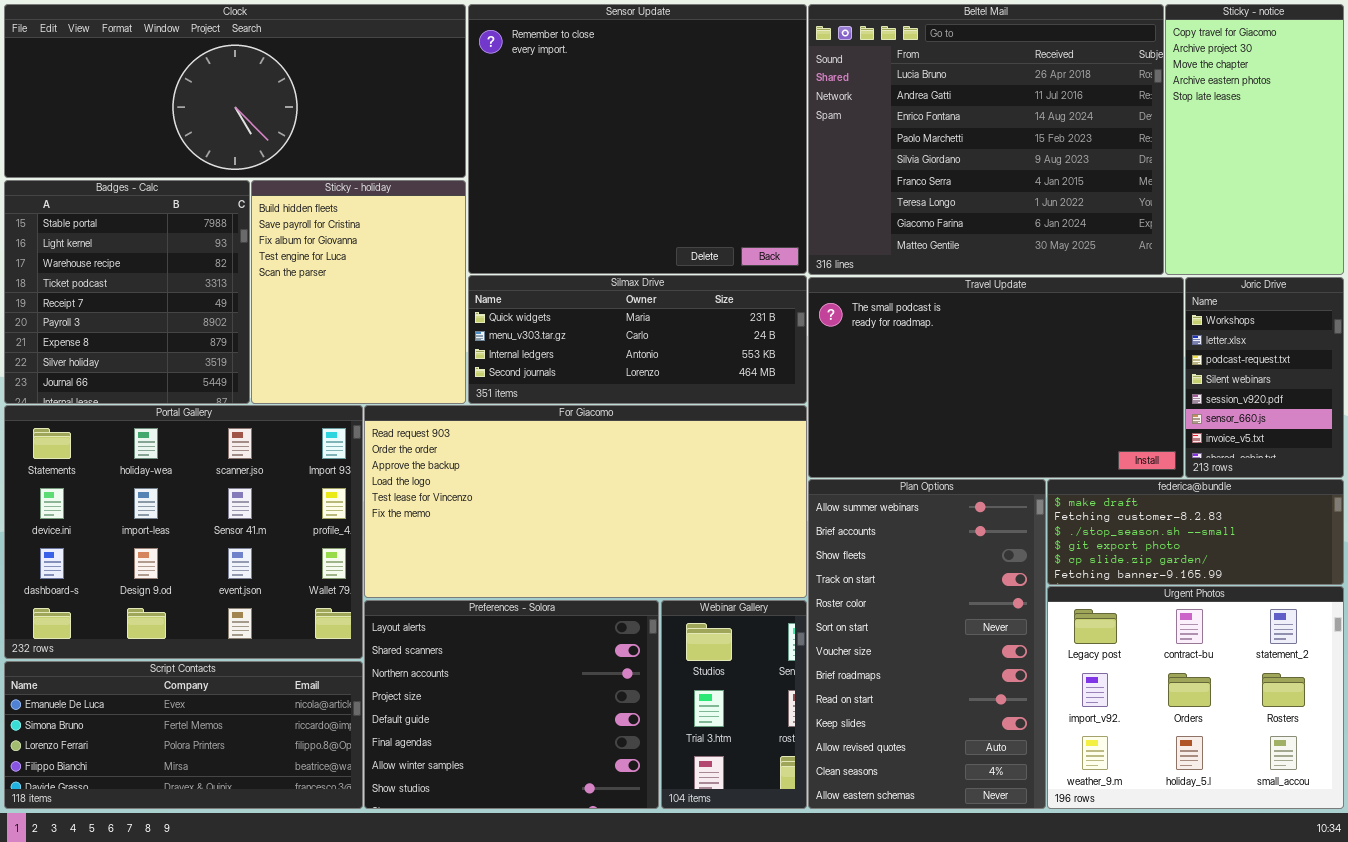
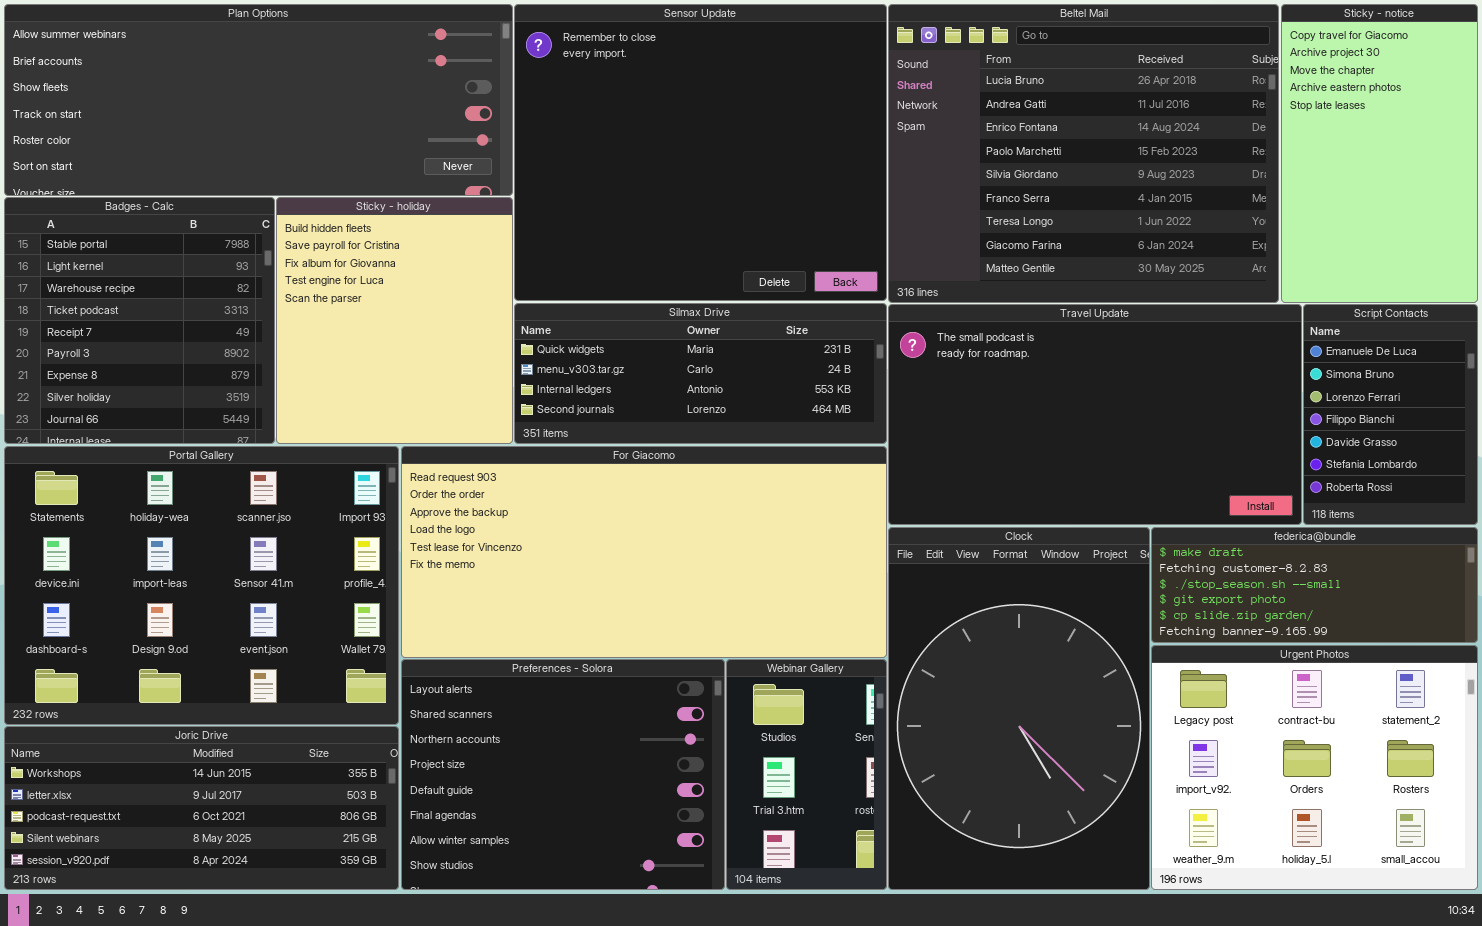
Clock: [4,4,466,178] -> [888,527,1150,890], moved, resized
Joric Drive: [1185,277,1344,478] -> [4,726,399,890], moved, resized
Plan Options: [808,479,1046,809] -> [4,4,513,196], moved, resized
Script Contacts: [4,661,363,809] -> [1303,304,1478,525], moved, resized

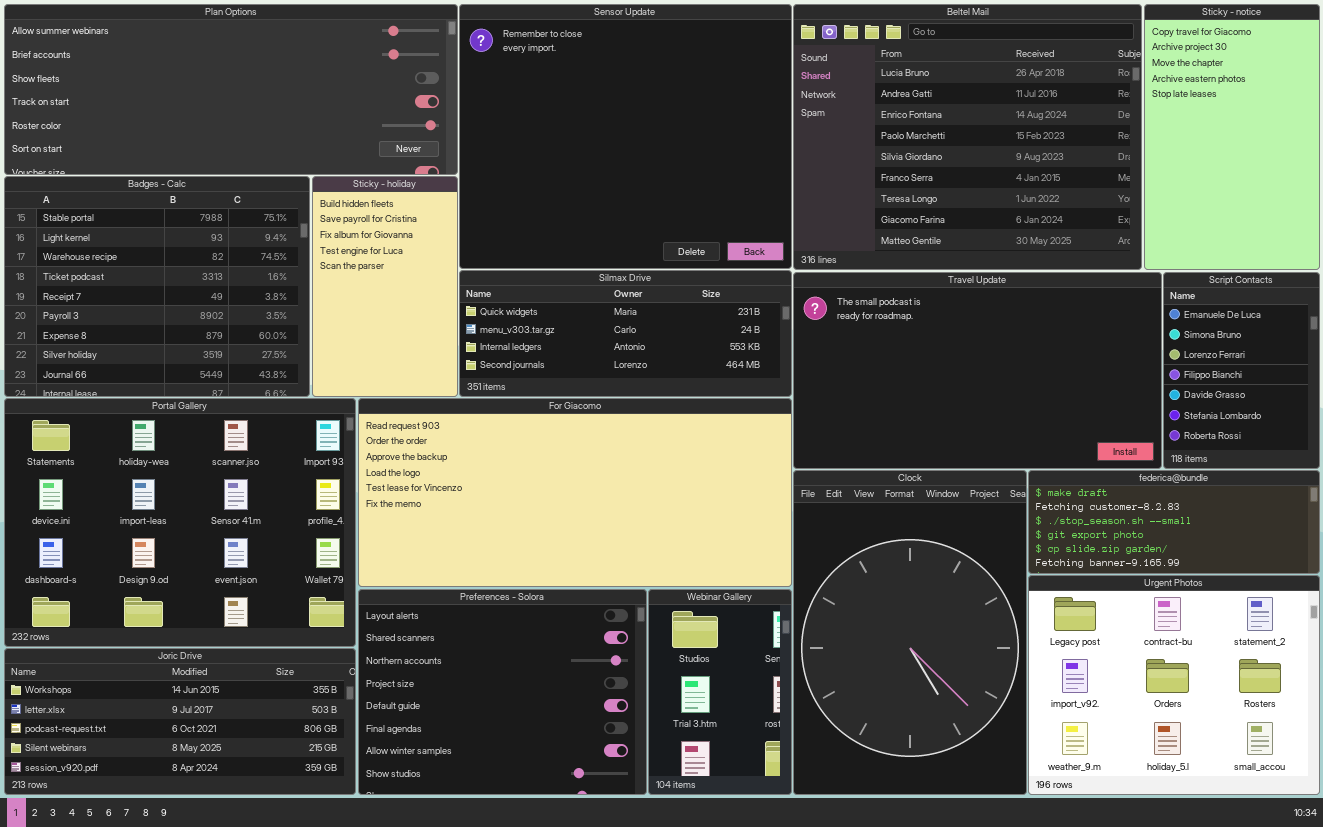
Badges - Calc: [4,197,275,444] -> [4,176,310,397], resized
Sticky - holiday: [276,197,513,444] -> [312,176,458,397], resized

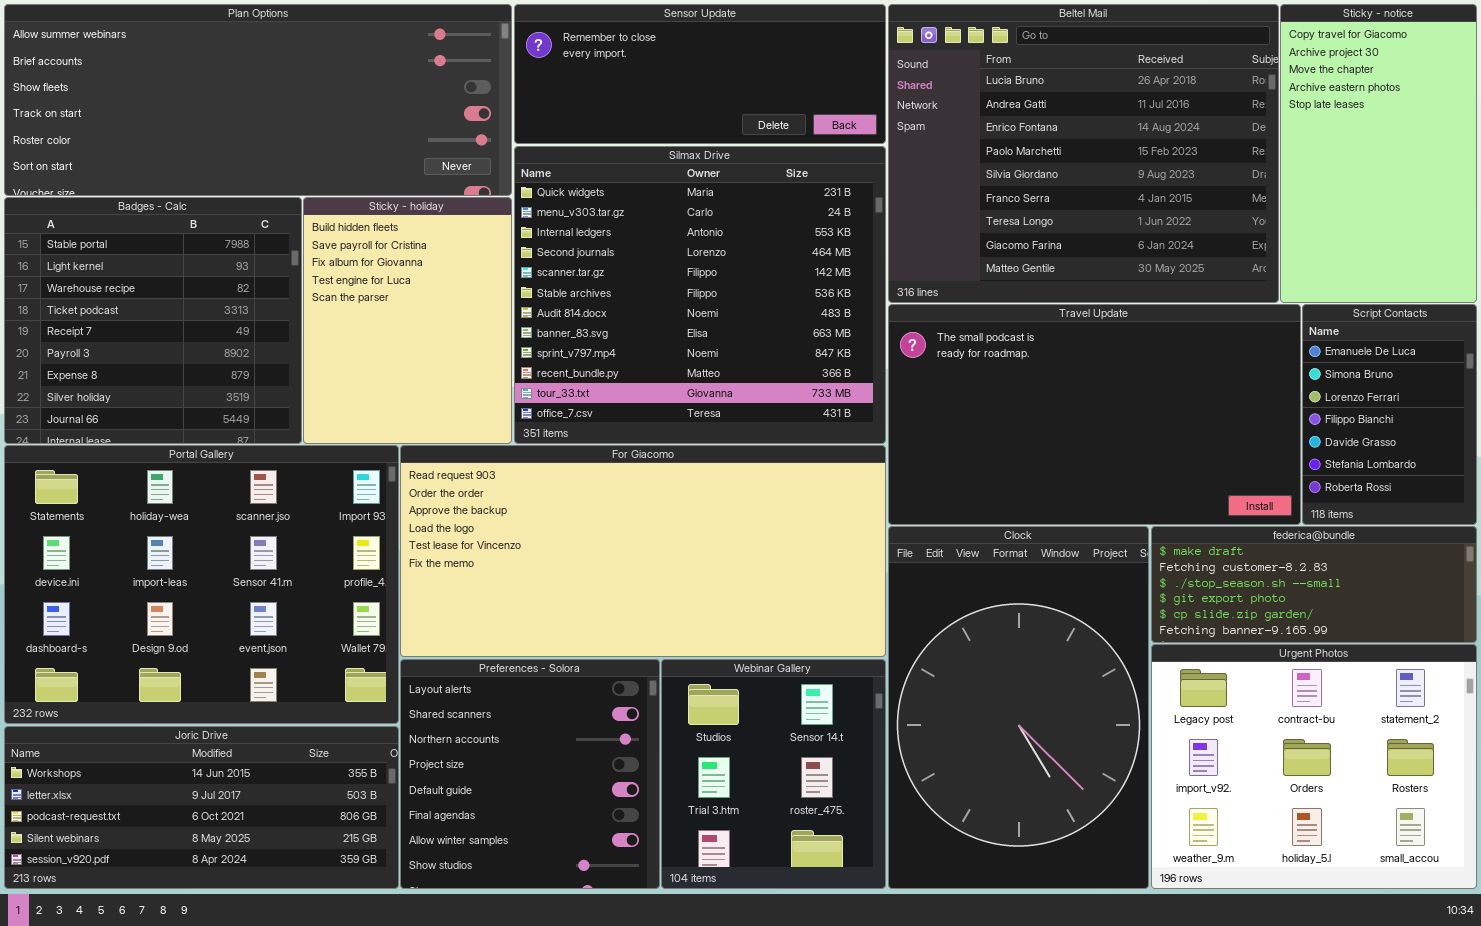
Sensor Update: [459,4,792,269] -> [514,4,886,144], resized
Badges - Calc: [4,176,310,397] -> [4,197,302,444], resized
Sticky - holiday: [312,176,458,397] -> [303,197,512,444], resized
Silmax Drive: [459,270,792,397] -> [514,146,886,444], resized
Preferences - Solora: [358,589,647,795] -> [400,659,660,889], resized
Webinar Gallery: [648,589,792,795] -> [661,659,886,889], resized

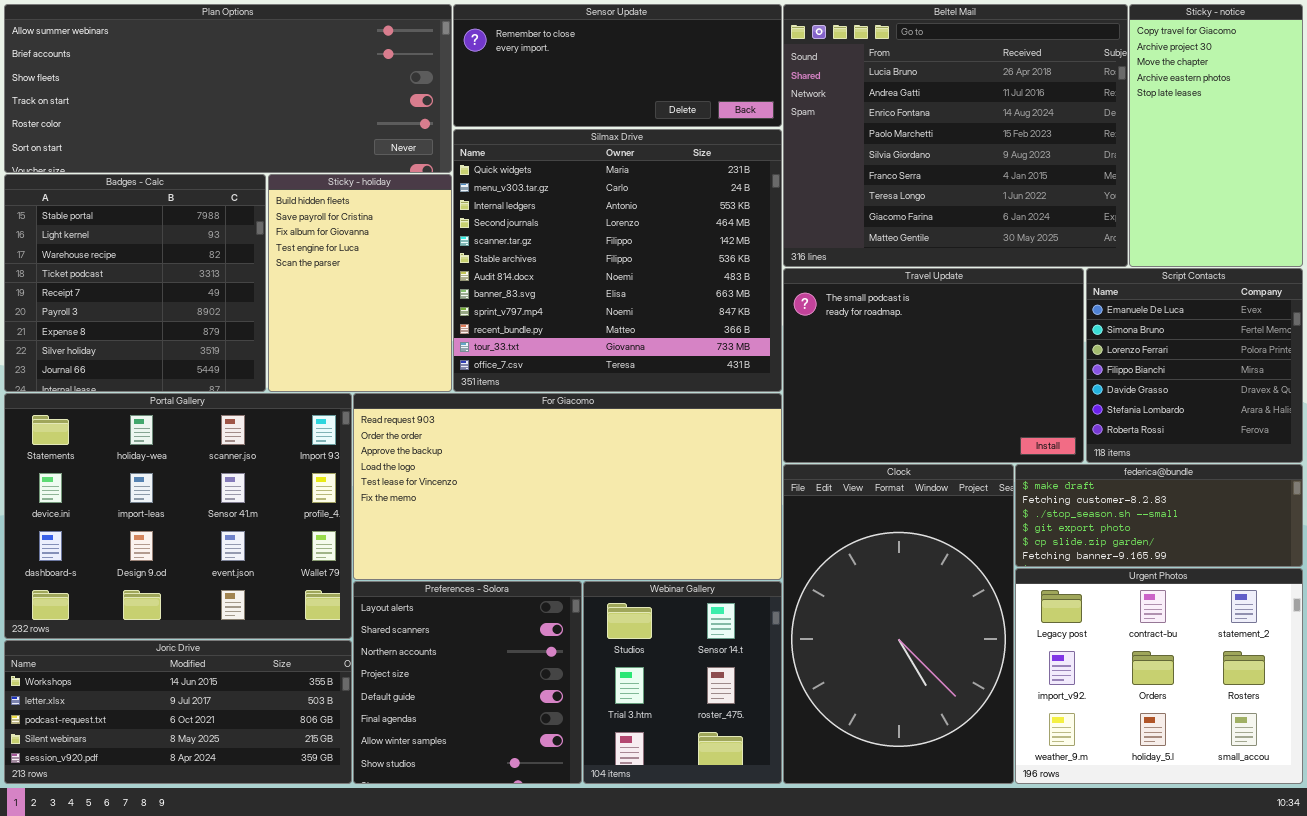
Travel Update: [888,304,1301,525] -> [783,268,1084,463], resized
Script Contacts: [1302,304,1477,525] -> [1086,268,1303,463], resized

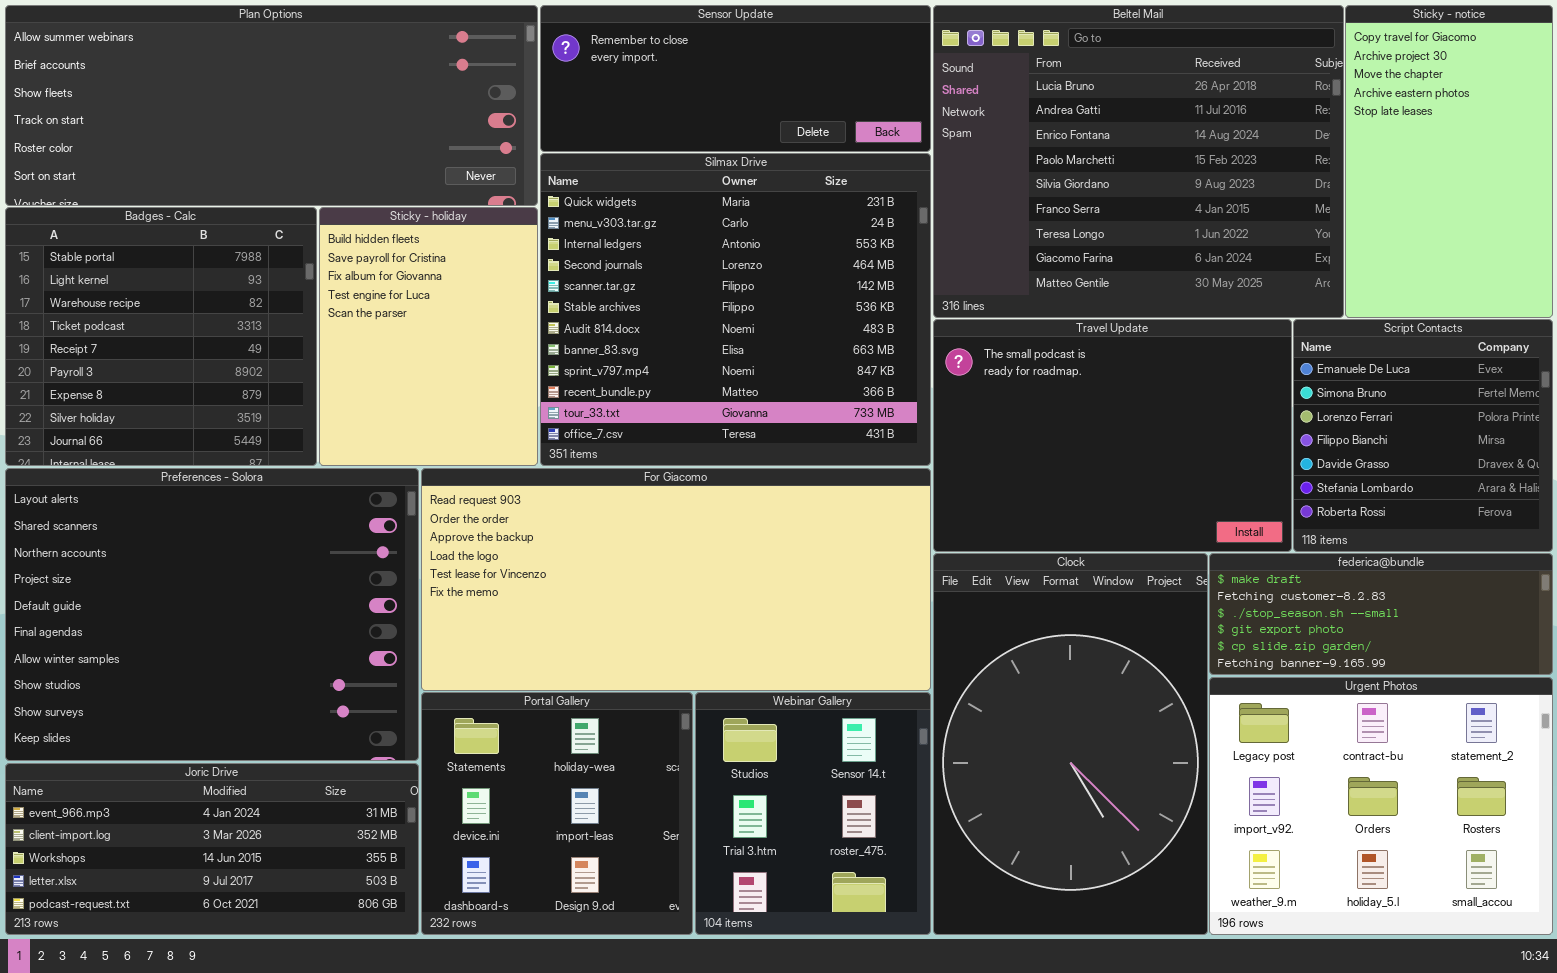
Portal Gallery: [4,393,352,639] -> [421,692,693,935], moved, resized
Preferences - Solora: [353,581,582,784] -> [5,468,419,761], moved, resized
Joric Drive: [4,640,352,784] -> [5,763,419,935], scrolled up 2 rows

